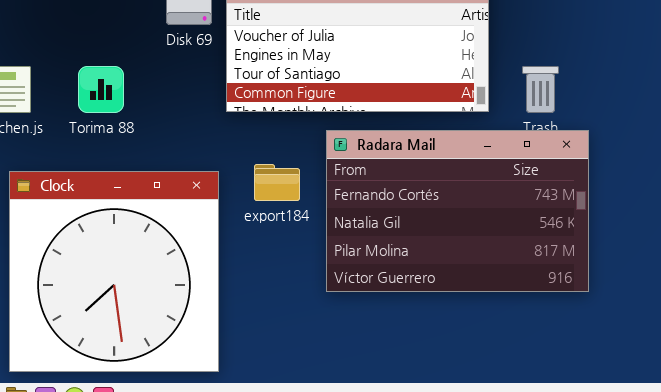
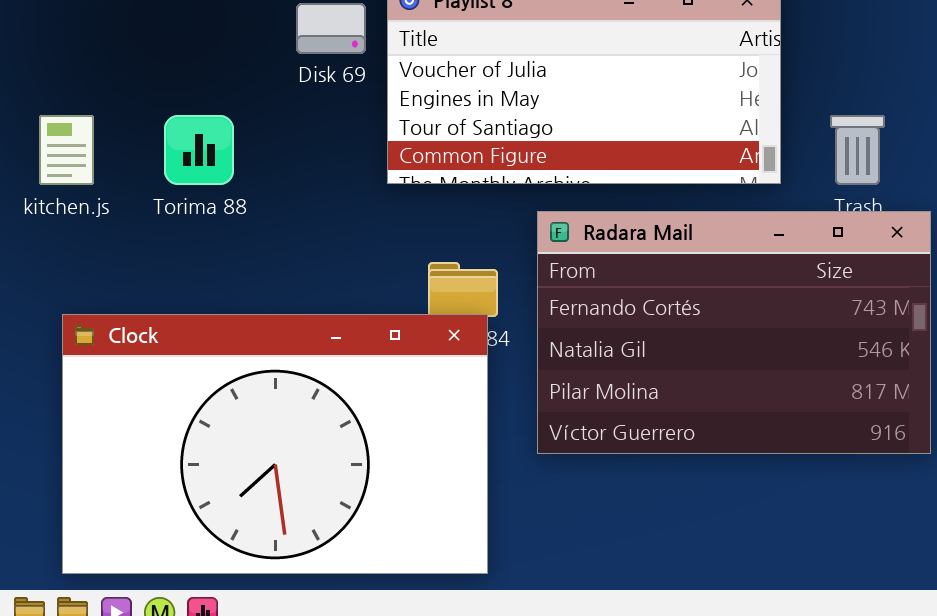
Clock: [9,171,219,372] -> [62,314,488,574], resized

